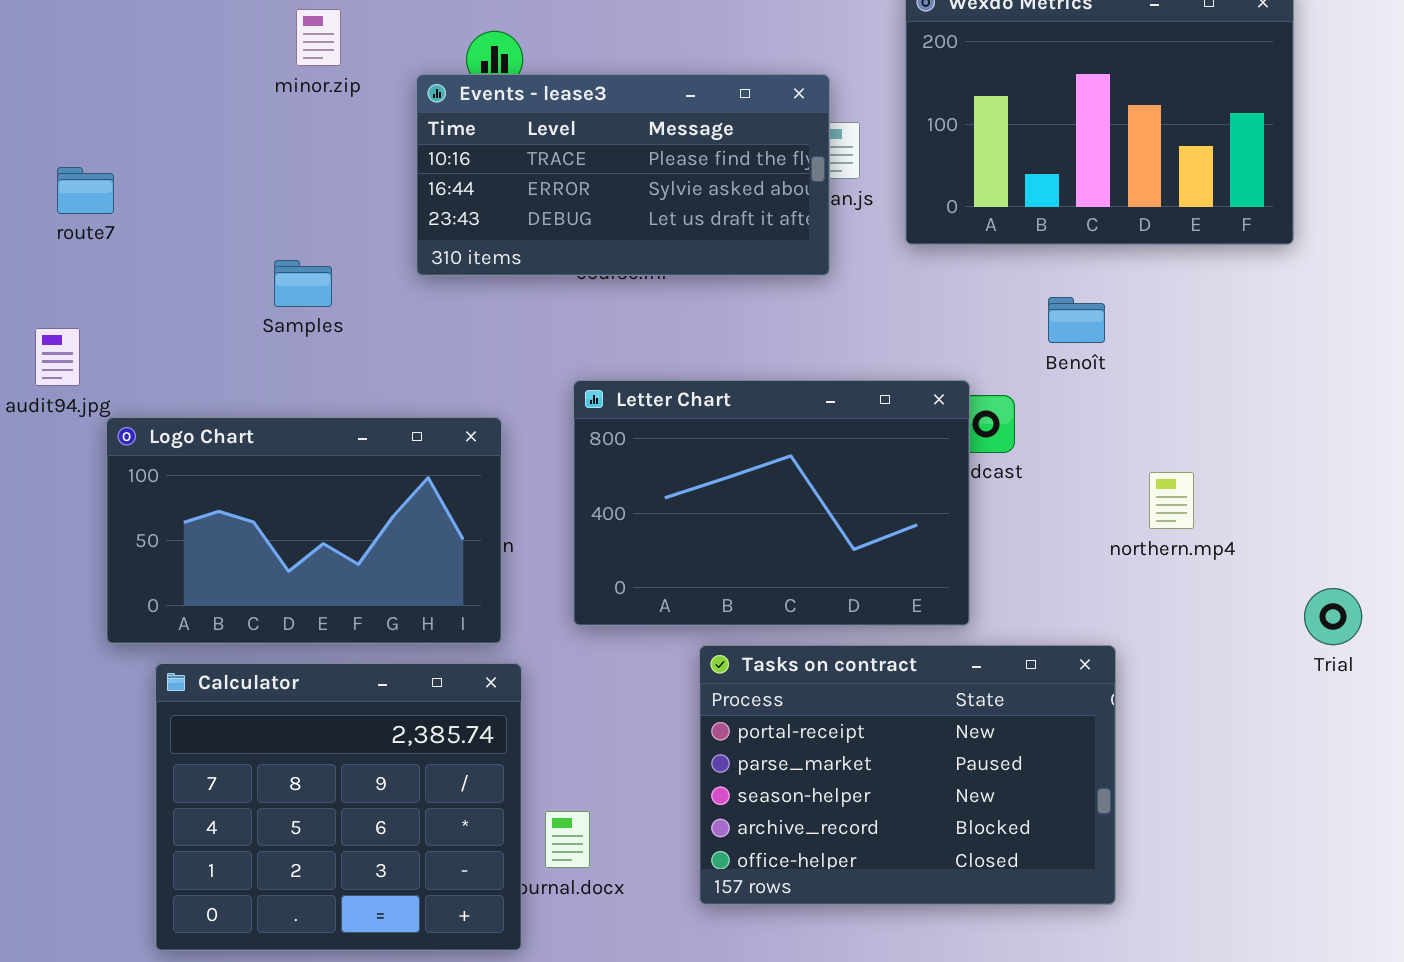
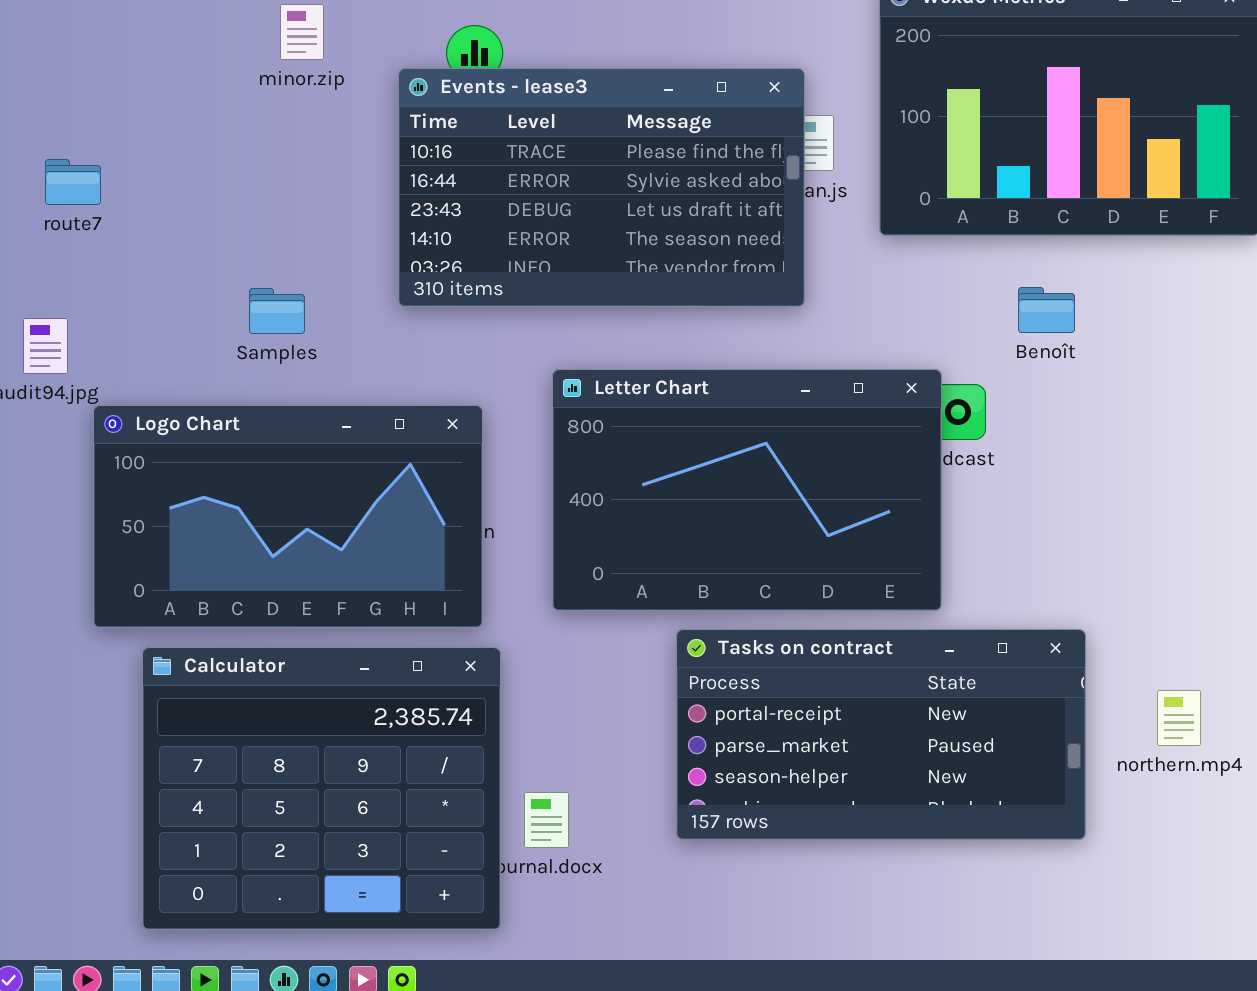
Events - lease3: [416,74,830,276] -> [398,68,805,307], resized
Samples: [274,260,332,307] -> [249,288,305,334], moved
northern.mp4: [1149,472,1194,529] -> [1157,690,1201,746], moved
Tasks on contract: [699,645,1116,905] -> [676,629,1086,840], resized

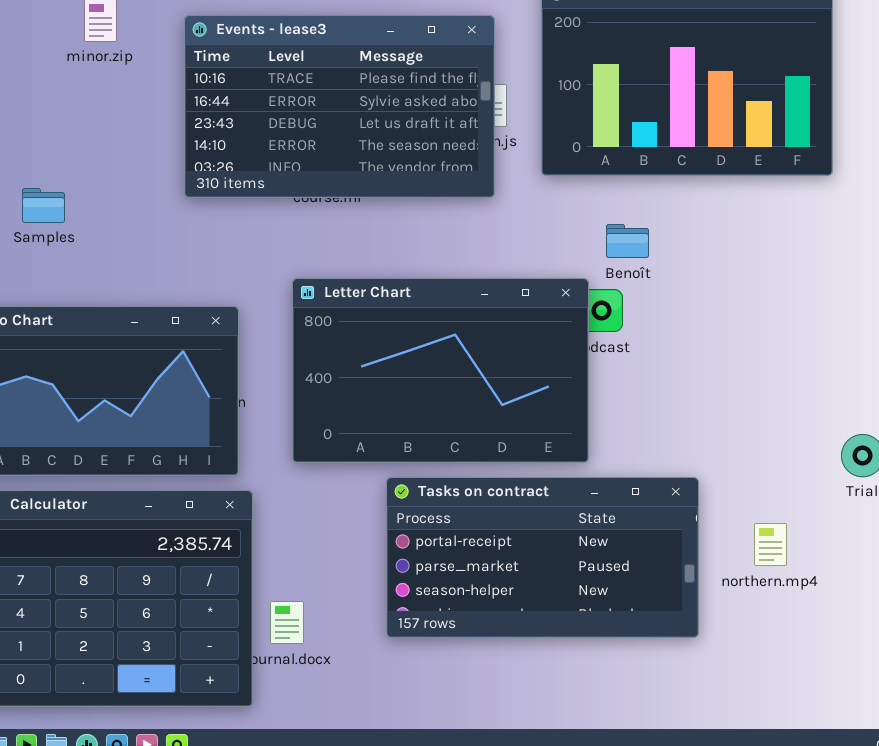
Events - lease3: [398,68,805,307] -> [184,15,495,198], moved
Benoît: [1018,287,1075,333] -> [606,224,649,258], moved
Samples: [249,288,305,334] -> [22,188,65,223], moved

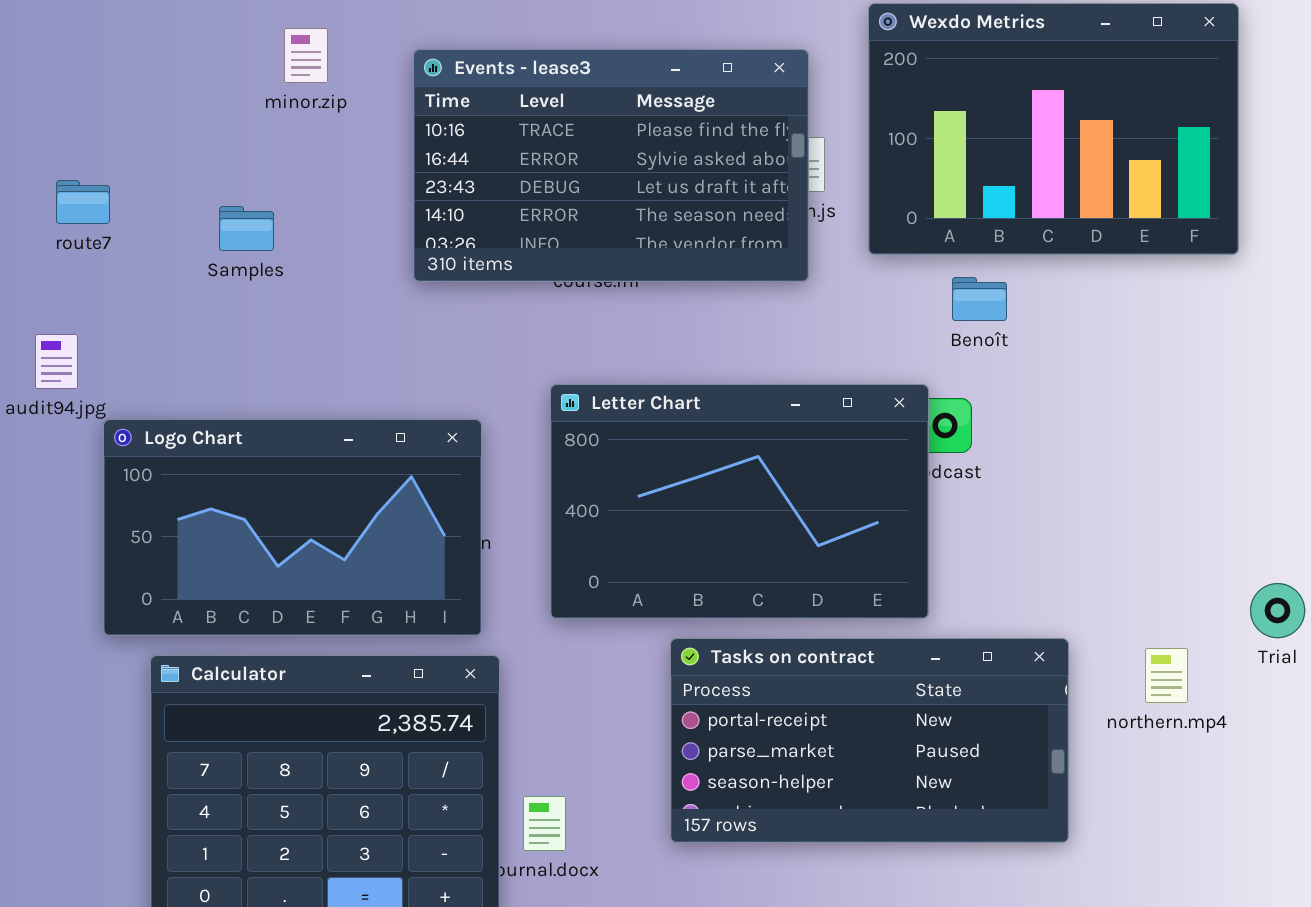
Samples: [22,188,65,223] -> [219,206,274,251], moved
Benoît: [606,224,649,258] -> [952,277,1007,321], moved
northern.mp4: [754,523,787,566] -> [1145,648,1188,703], moved

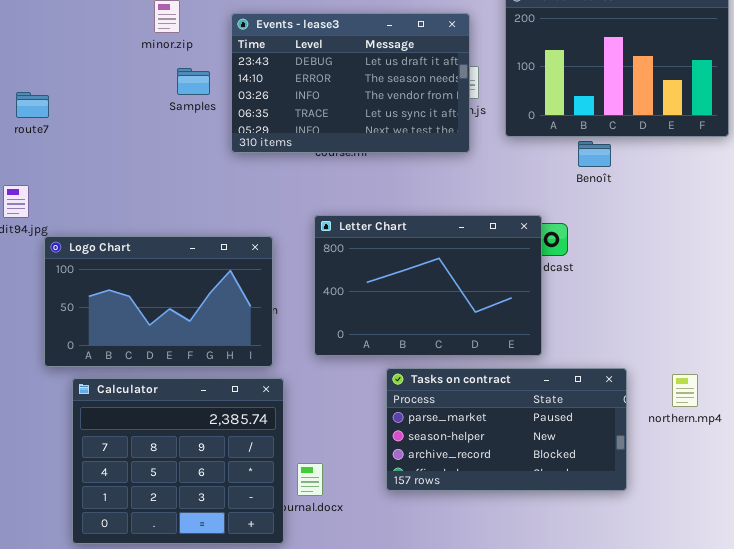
Events - lease3: [413,49,809,282] -> [231,13,470,153], scrolled down 2 rows
Samples: [219,206,274,251] -> [177,68,210,95], moved
Benoît: [952,277,1007,321] -> [578,141,611,167], moved
Tasks on contract: [670,638,1069,843] -> [386,368,627,491], scrolled down 1 row

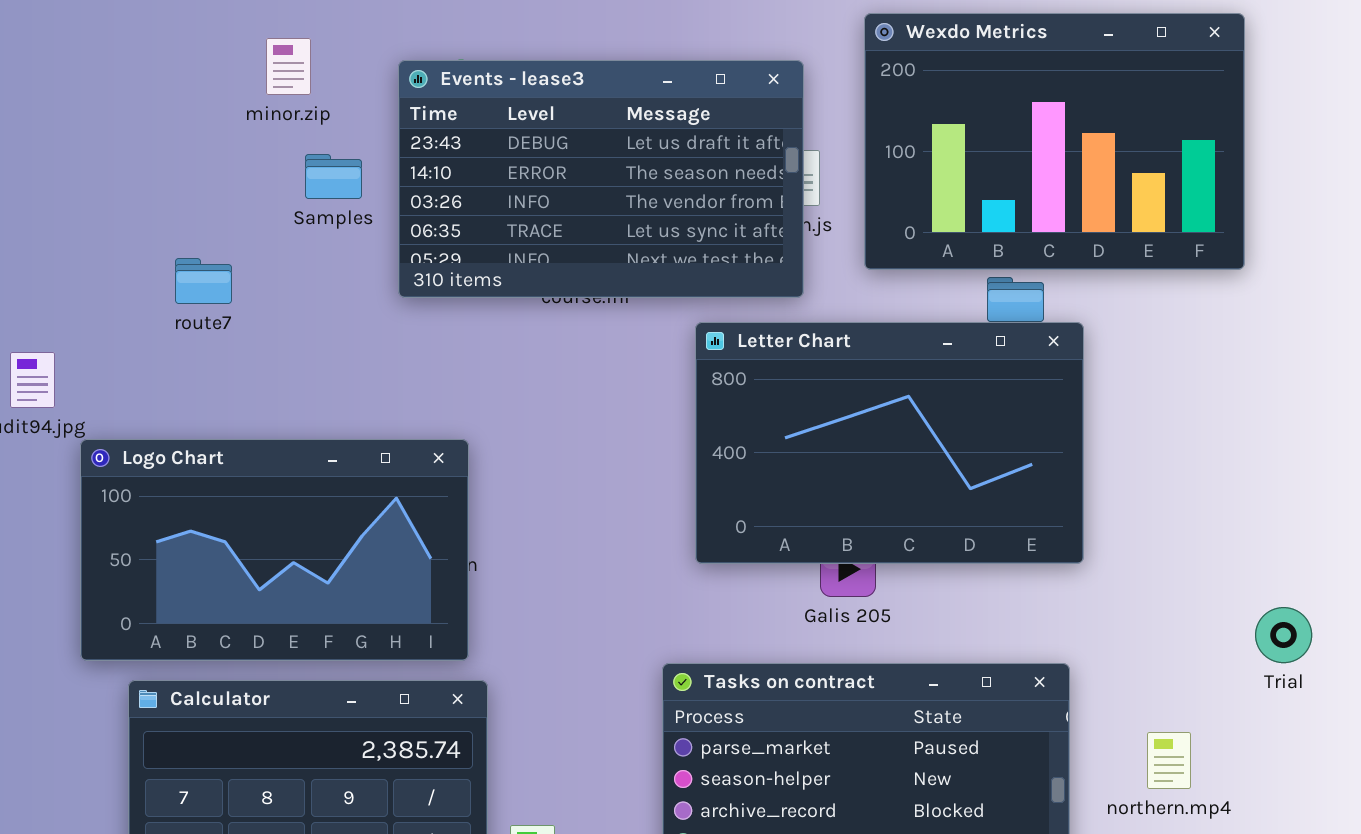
route7: [16,92,49,118] -> [175,258,232,304], moved
Letter Chart: [314,215,542,356] -> [695,322,1084,564], moved
northern.mp4: [672,374,698,407] -> [1147,732,1191,789], moved

